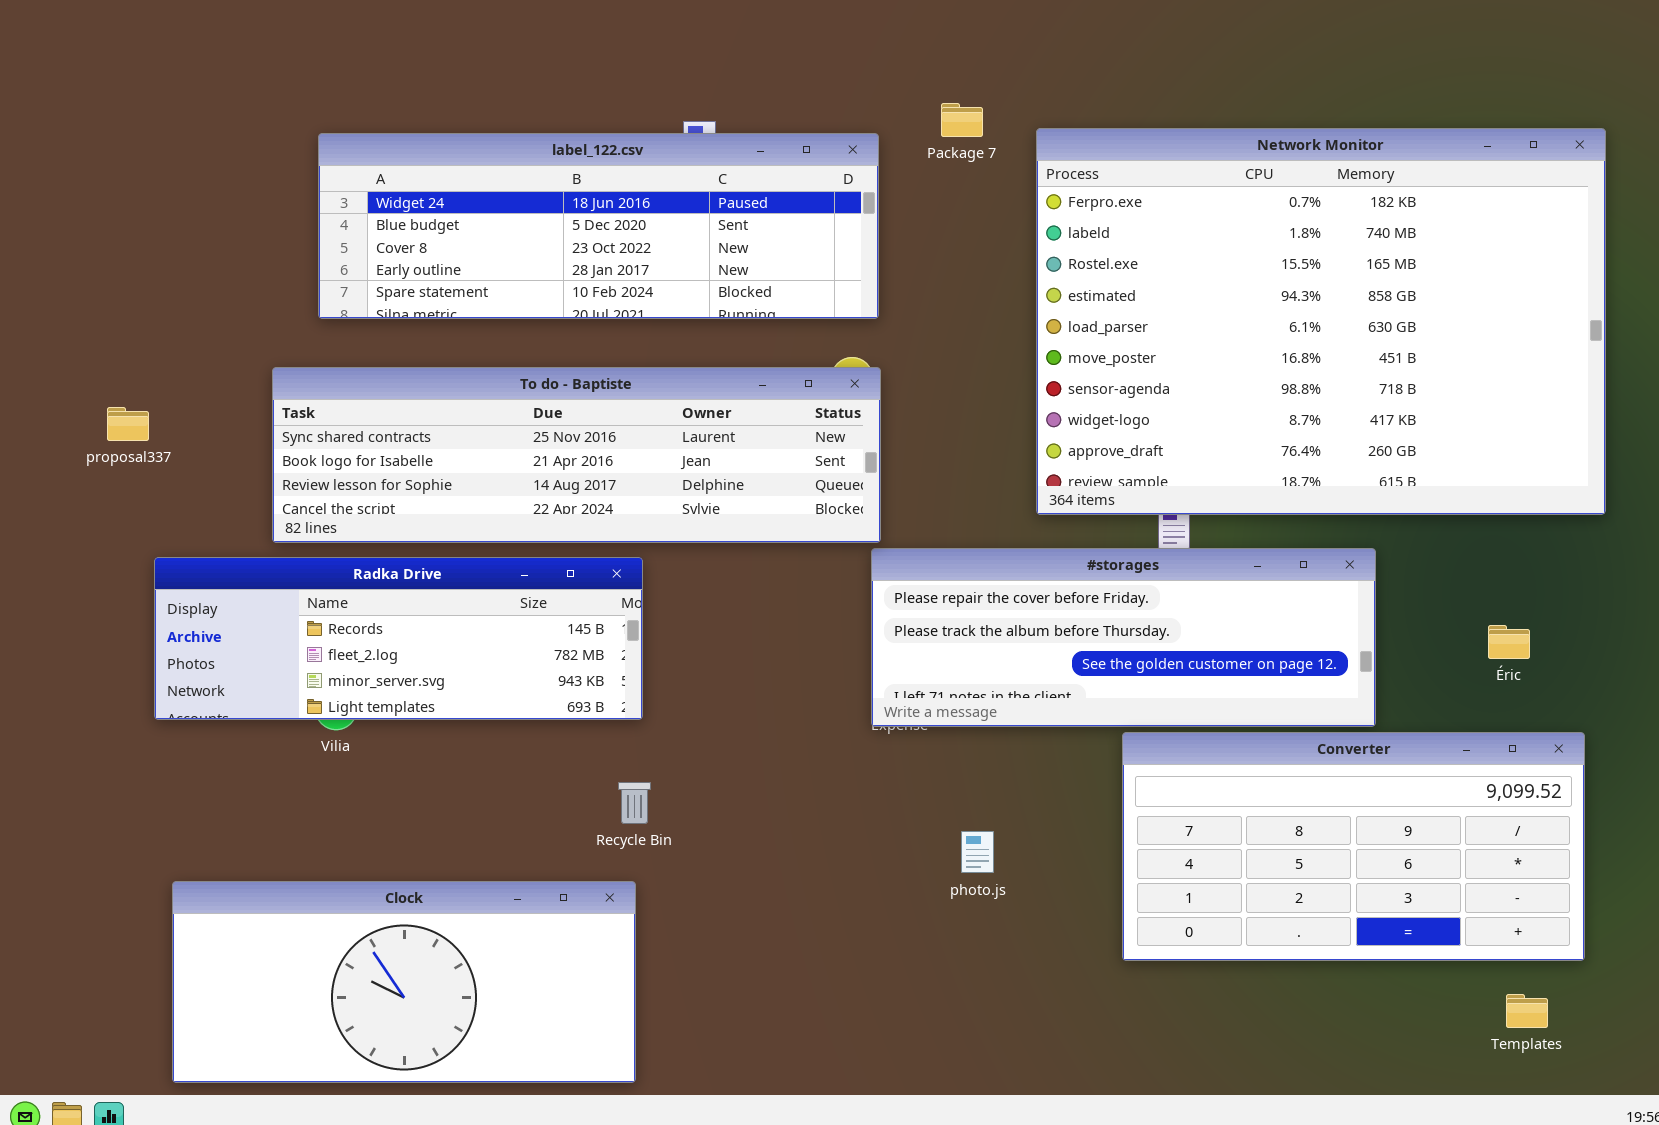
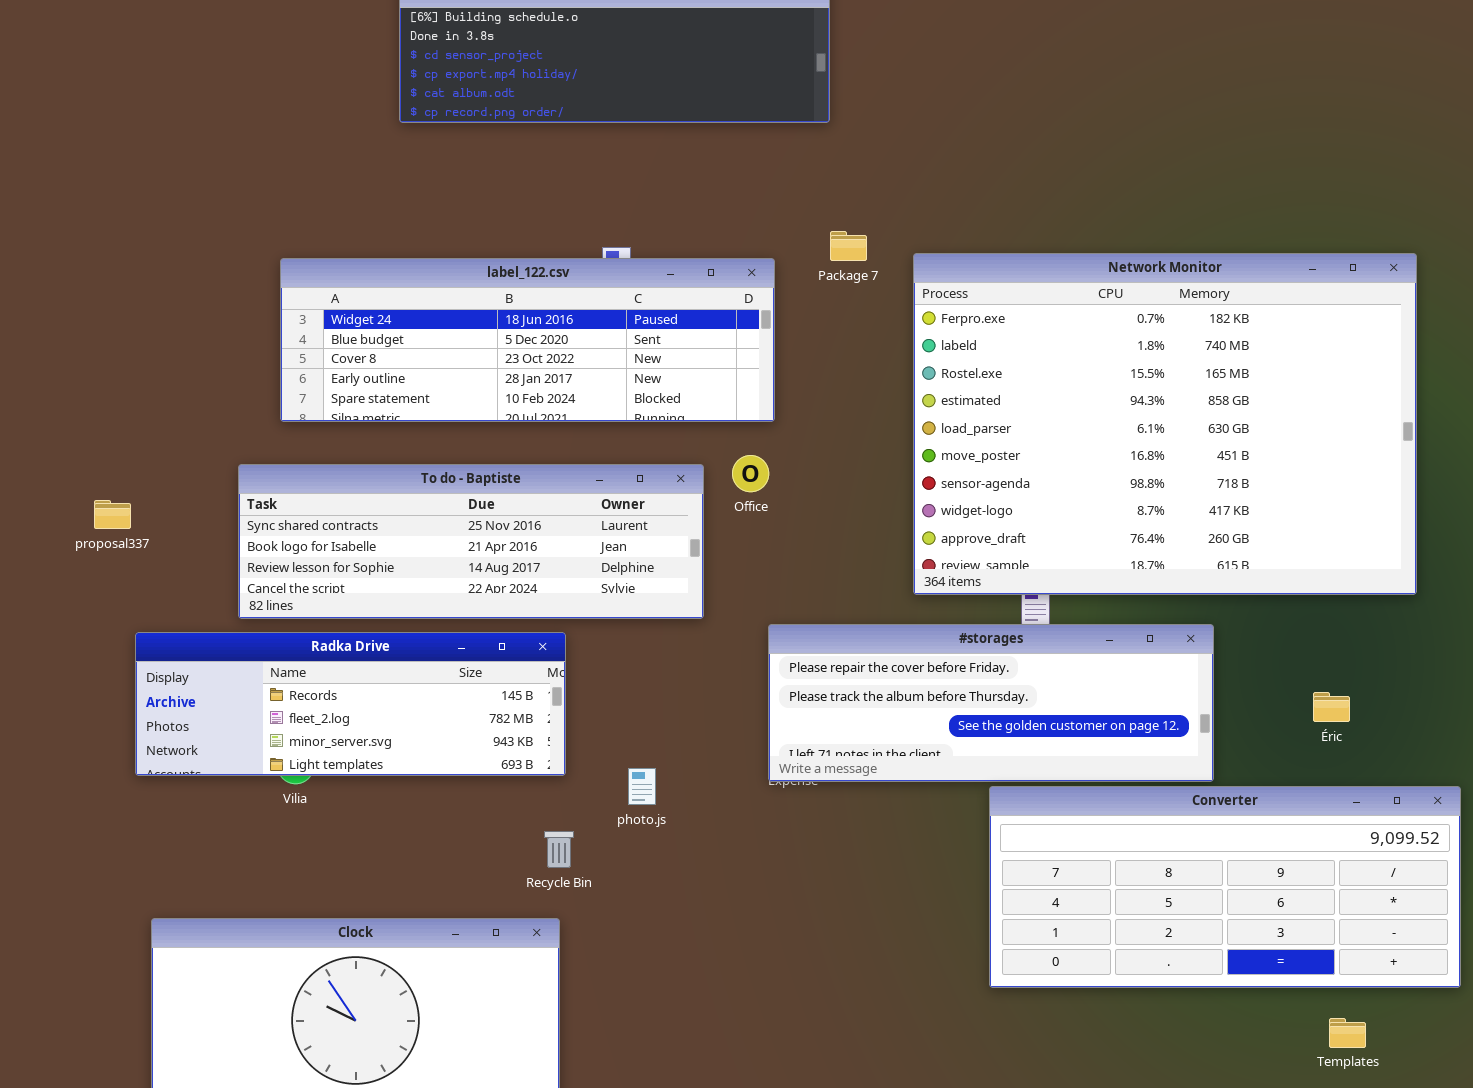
To do - Baptiste: [272,367,881,543] -> [238,464,704,619], resized
Converter: [1122,732,1585,961] -> [989,786,1461,988], resized
photo.js: [961,831,994,873] -> [628,768,656,805], moved

